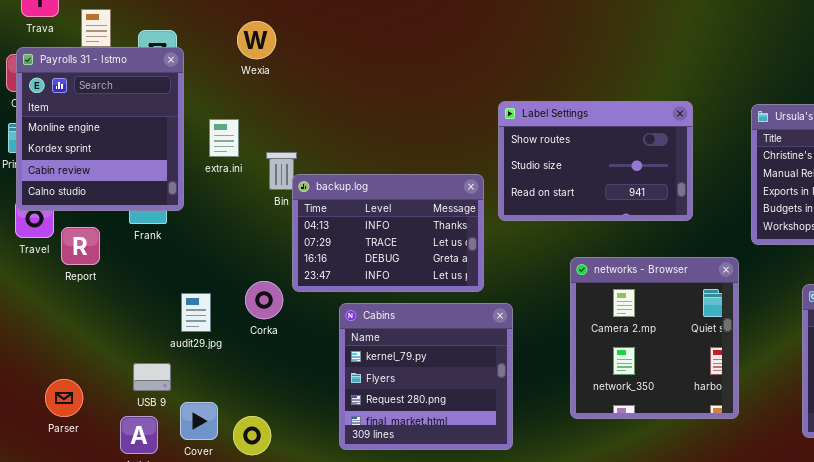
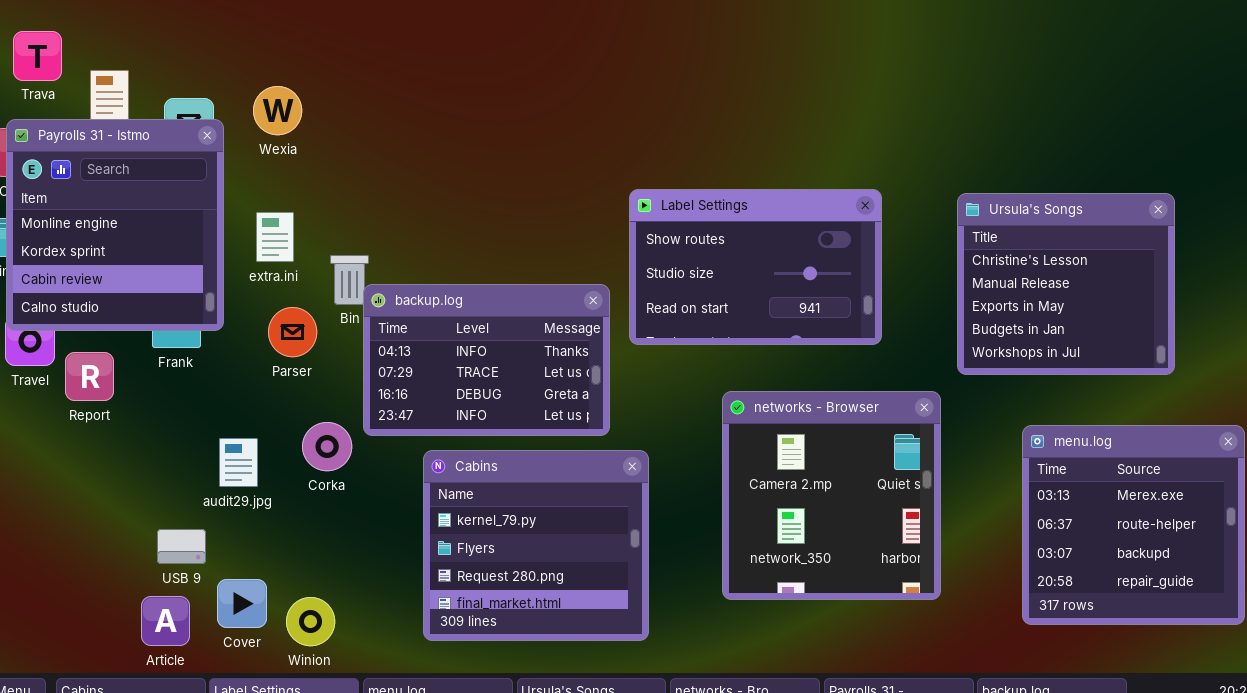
Wexia: [237,21,276,59] -> [253,86,302,135], moved
Parser: [45,379,83,417] -> [268,307,317,357], moved

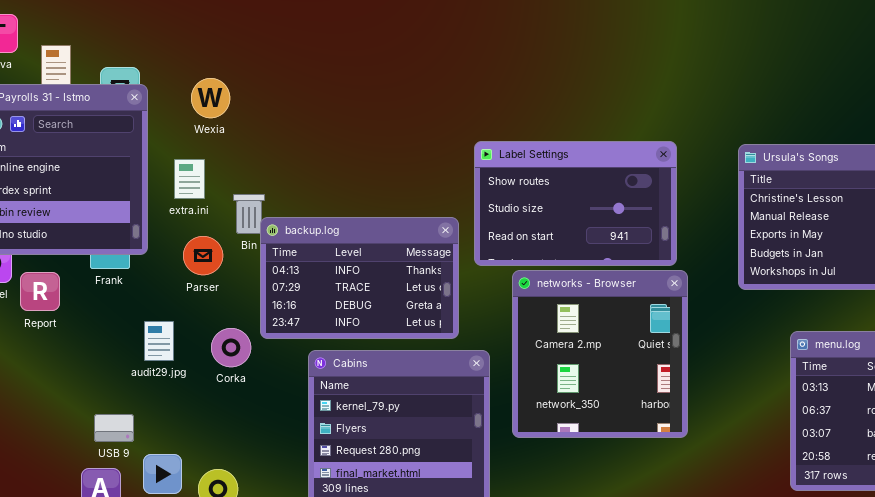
Wexia: [253,86,302,135] -> [191,78,230,118], moved
networks - Browser: [722,391,941,600] -> [512,270,688,438], moved
audit29.jpg: [219,438,258,487] -> [144,321,174,361], moved

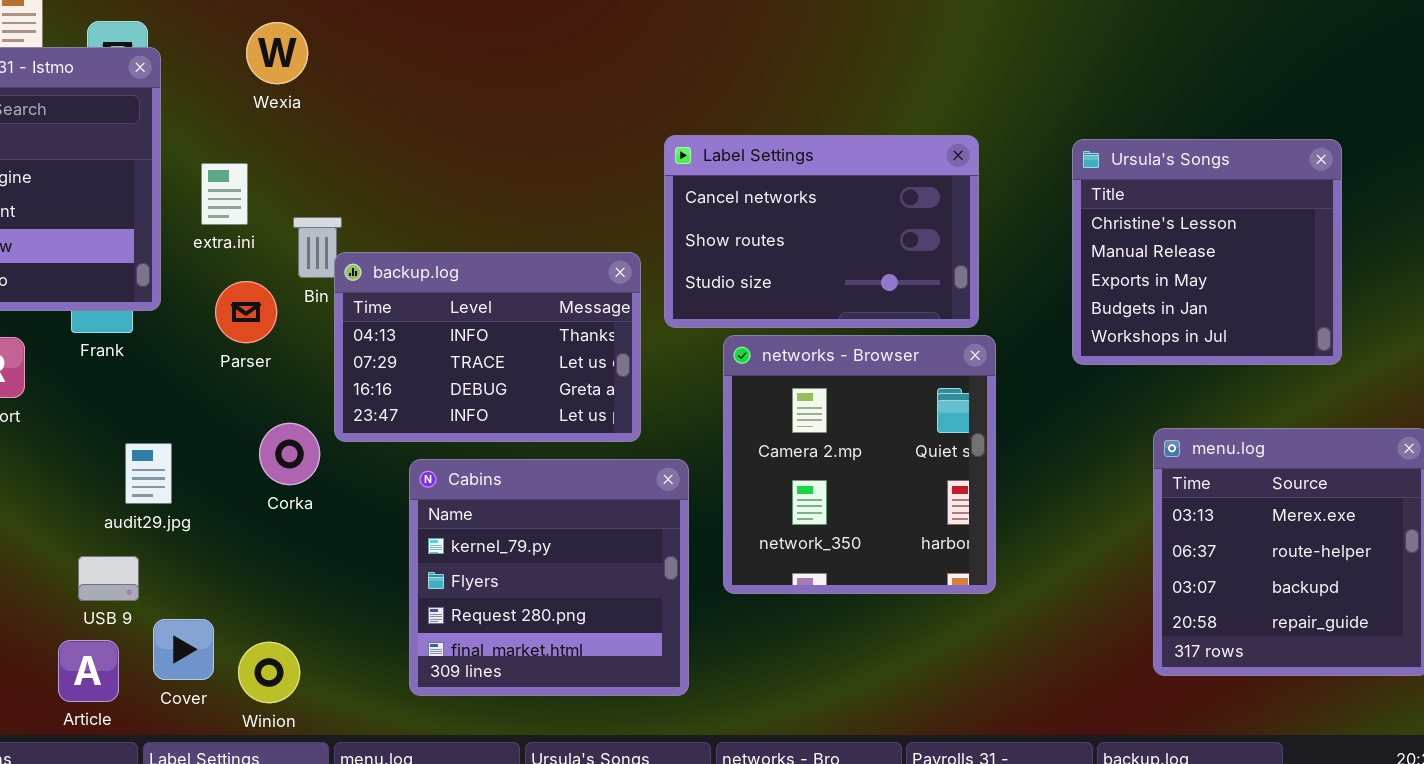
Wexia: [191,78,230,118] -> [246,22,308,84], moved
Label Settings: [474,141,677,266] -> [664,135,979,328], scrolled up 1 row
audit29.jpg: [144,321,174,361] -> [125,443,172,504], moved

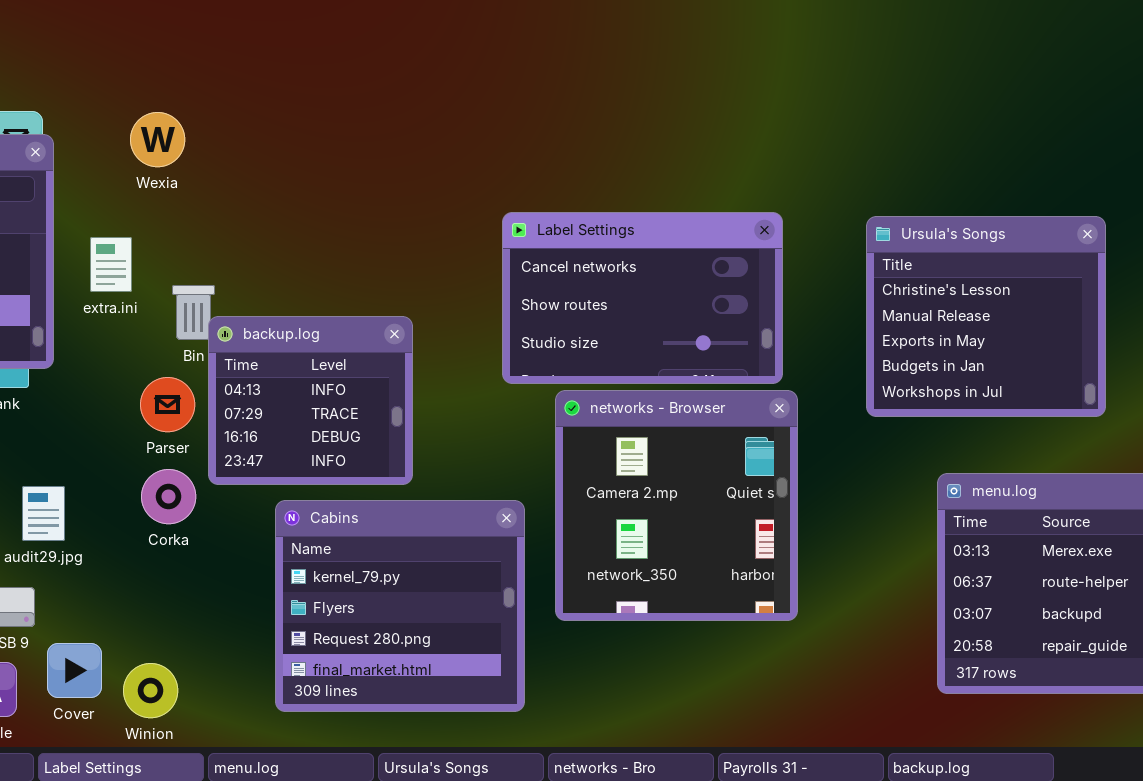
backup.log: [334,252,641,442] -> [208,316,413,485], resized
Parser: [215,281,277,343] -> [140,377,195,432], moved

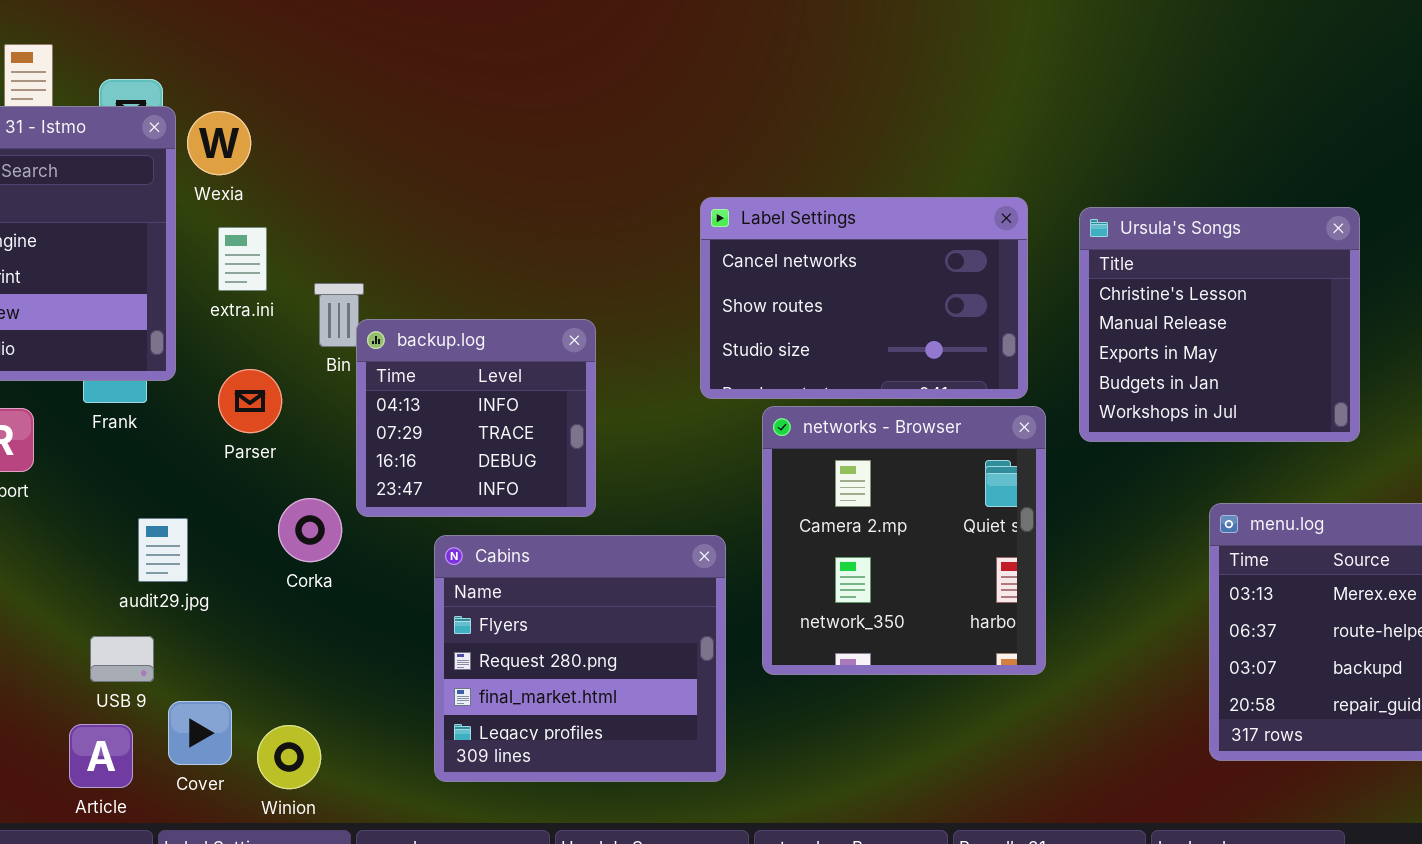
Wexia: [130,112,185,167] -> [187,111,251,175], moved
Ursula's Songs: [866,216,1106,417] -> [1079,207,1360,442], moved
Parser: [140,377,195,432] -> [218,369,282,433], moved
Cabins: [275,500,525,712] -> [434,535,726,782], scrolled down 1 row

